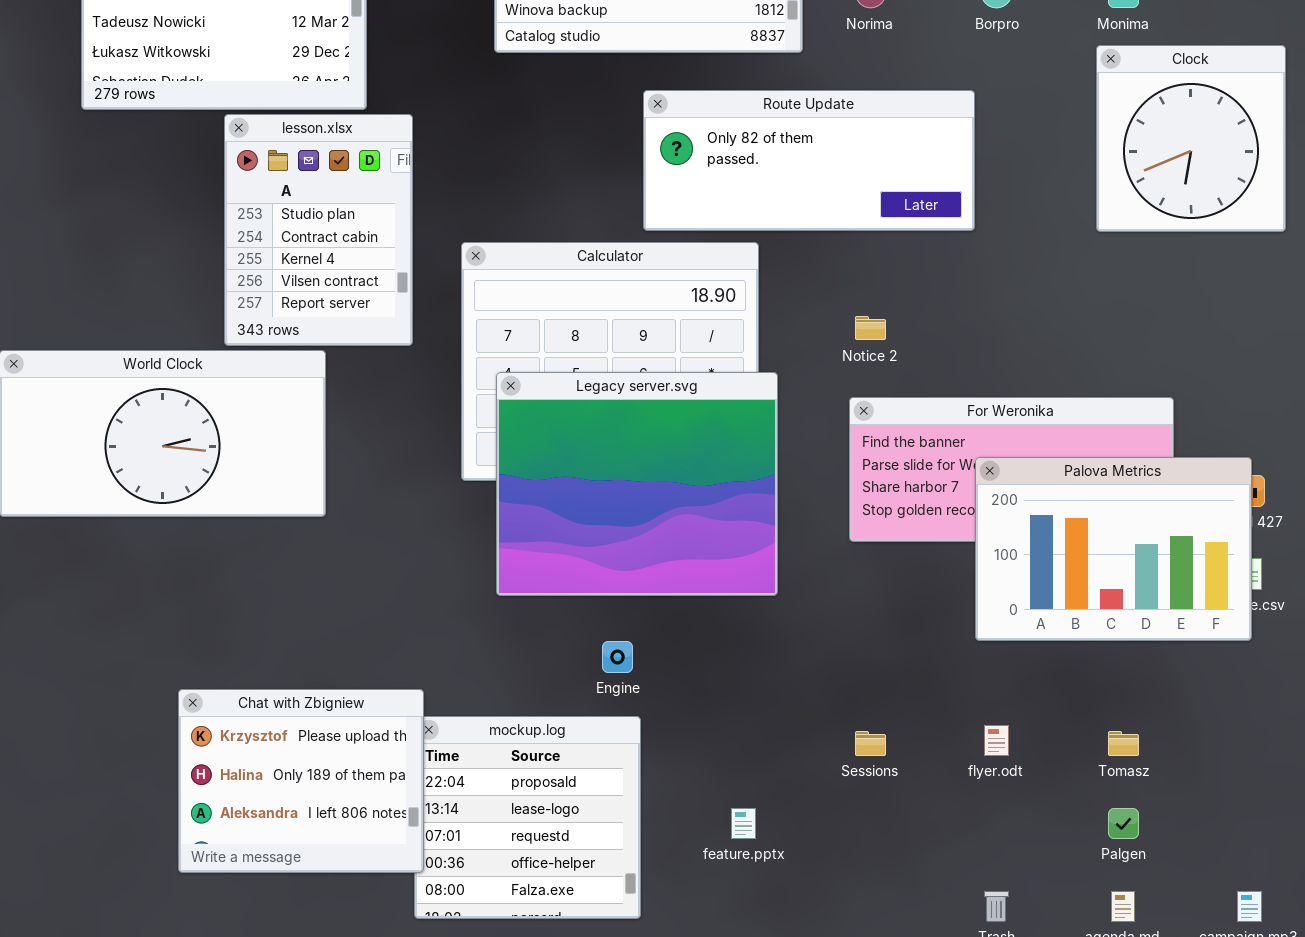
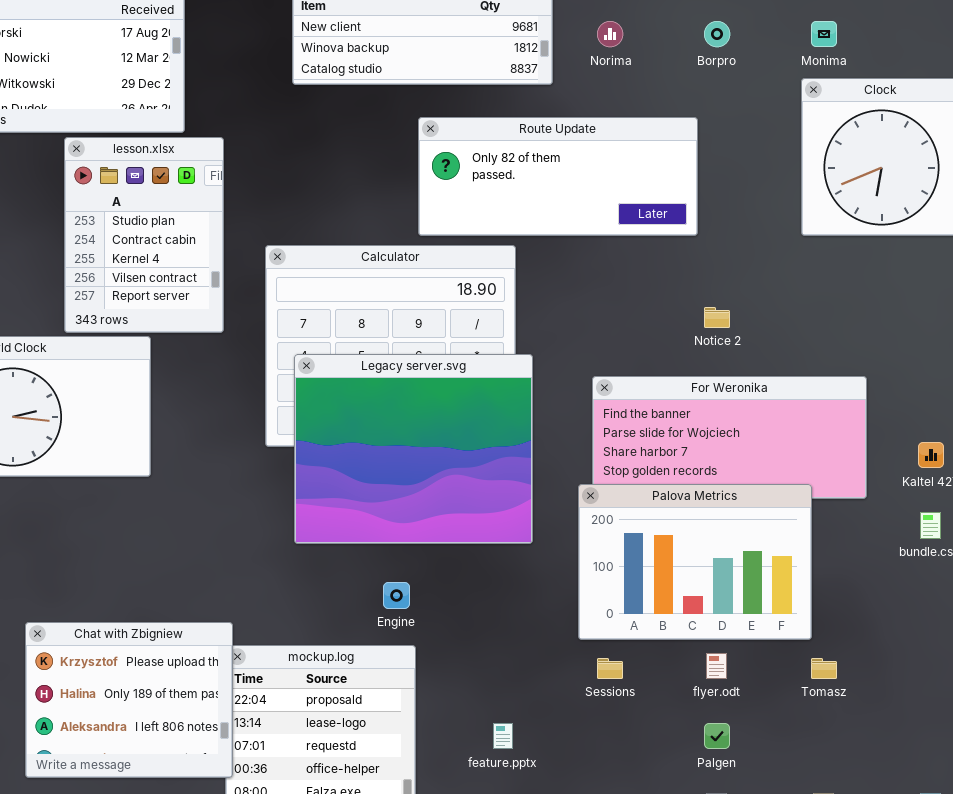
Notice 2: [855,316,886,340] -> [704,307,730,328], moved
Palova Metrics: [975,457,1252,641] -> [578,484,812,640], moved
Palgen: [1108,808,1139,839] -> [704,723,730,749], moved

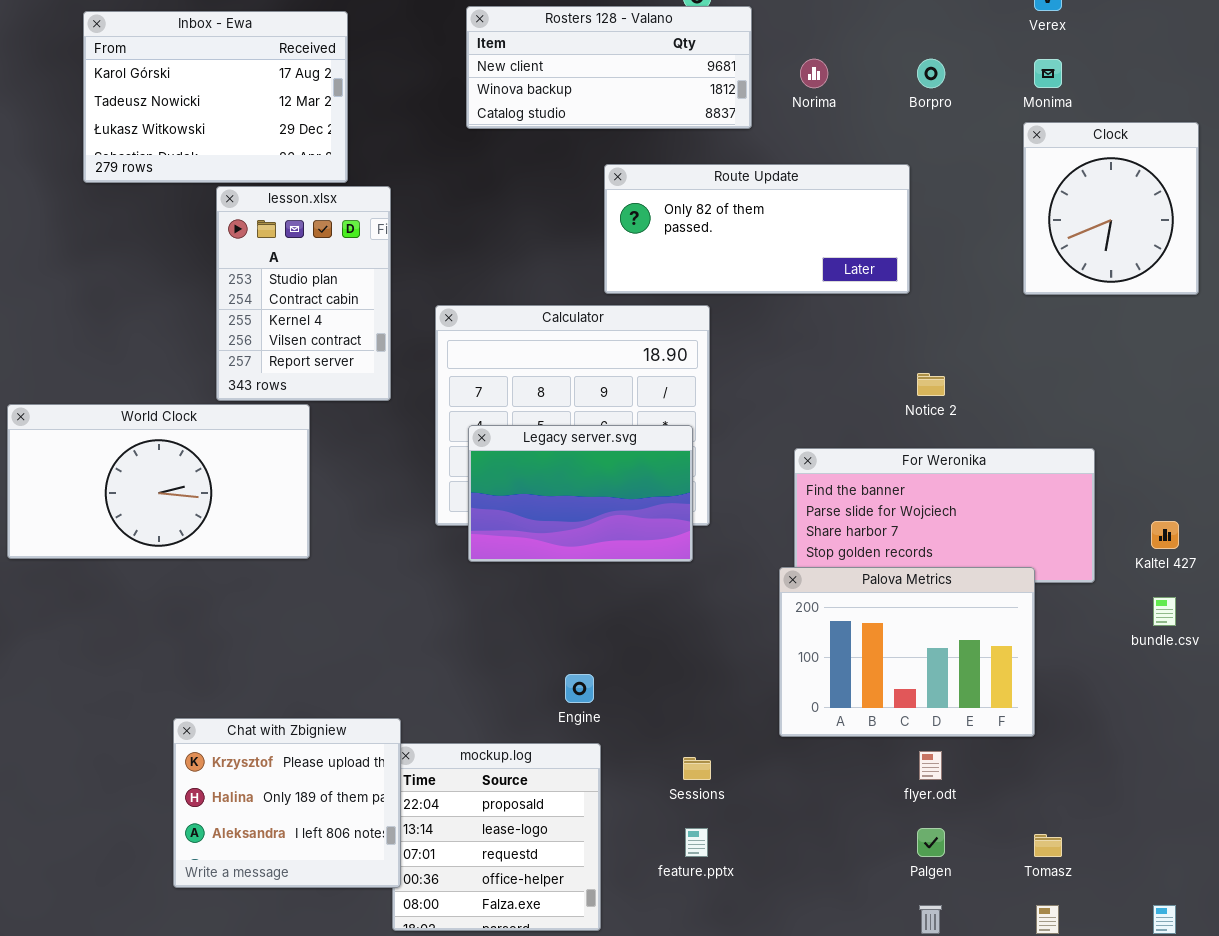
Legacy server.svg: [294,354,533,544] -> [468,425,693,562], resized
Sessions: [597,658,623,679] -> [683,757,711,780], moved
Tomasz: [811,658,837,679] -> [1034,834,1062,857], moved

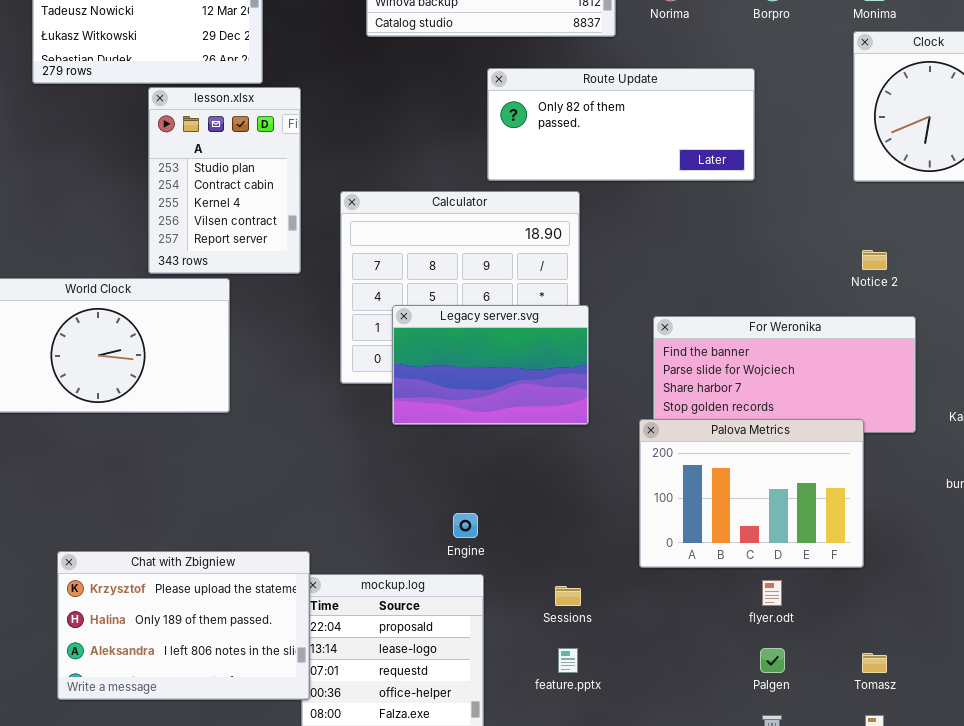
Notice 2: [917,373,945,396] -> [862,250,887,270], moved
Legacy server.svg: [468,425,693,562] -> [392,305,589,425], moved
Chat with Zbigniew: [173,718,401,888] -> [57,551,310,700], resized

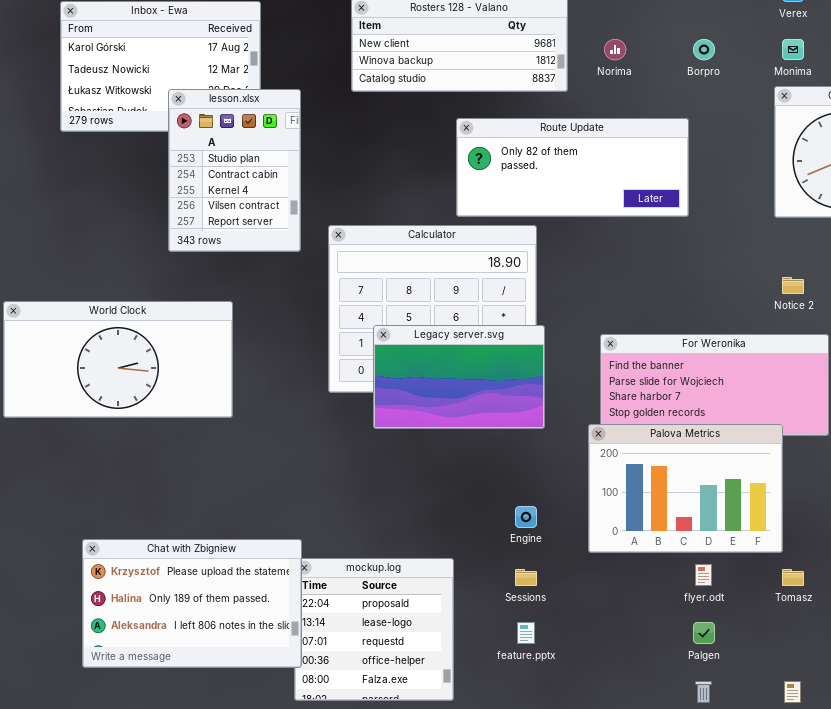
lesson.xlsx: [148,87,301,274] -> [168,89,301,252], moved
Engine: [453,513,478,538] -> [515,506,537,528], moved
Tomasz: [862,653,887,673] -> [782,569,804,586], moved

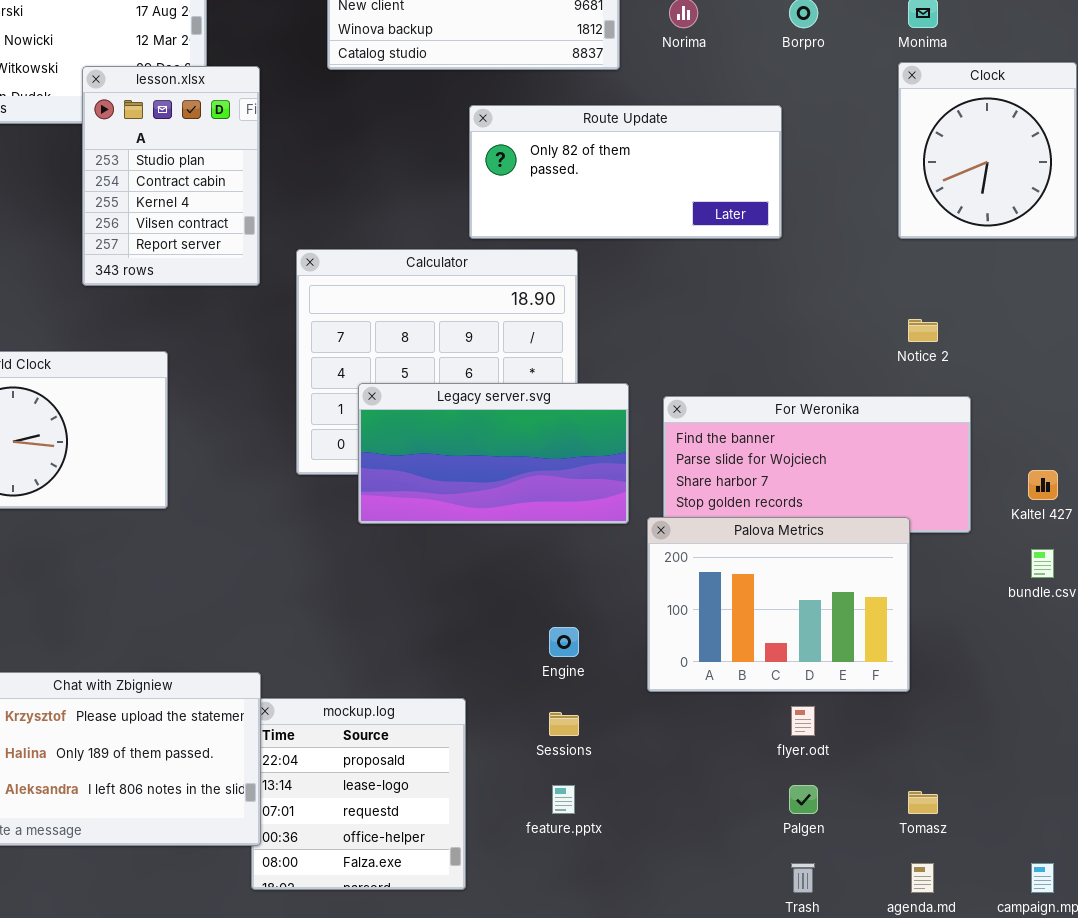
Legacy server.svg: [373,325,545,429] -> [358,383,629,524], resized
Tomasz: [782,569,804,586] -> [908,791,938,814], moved

